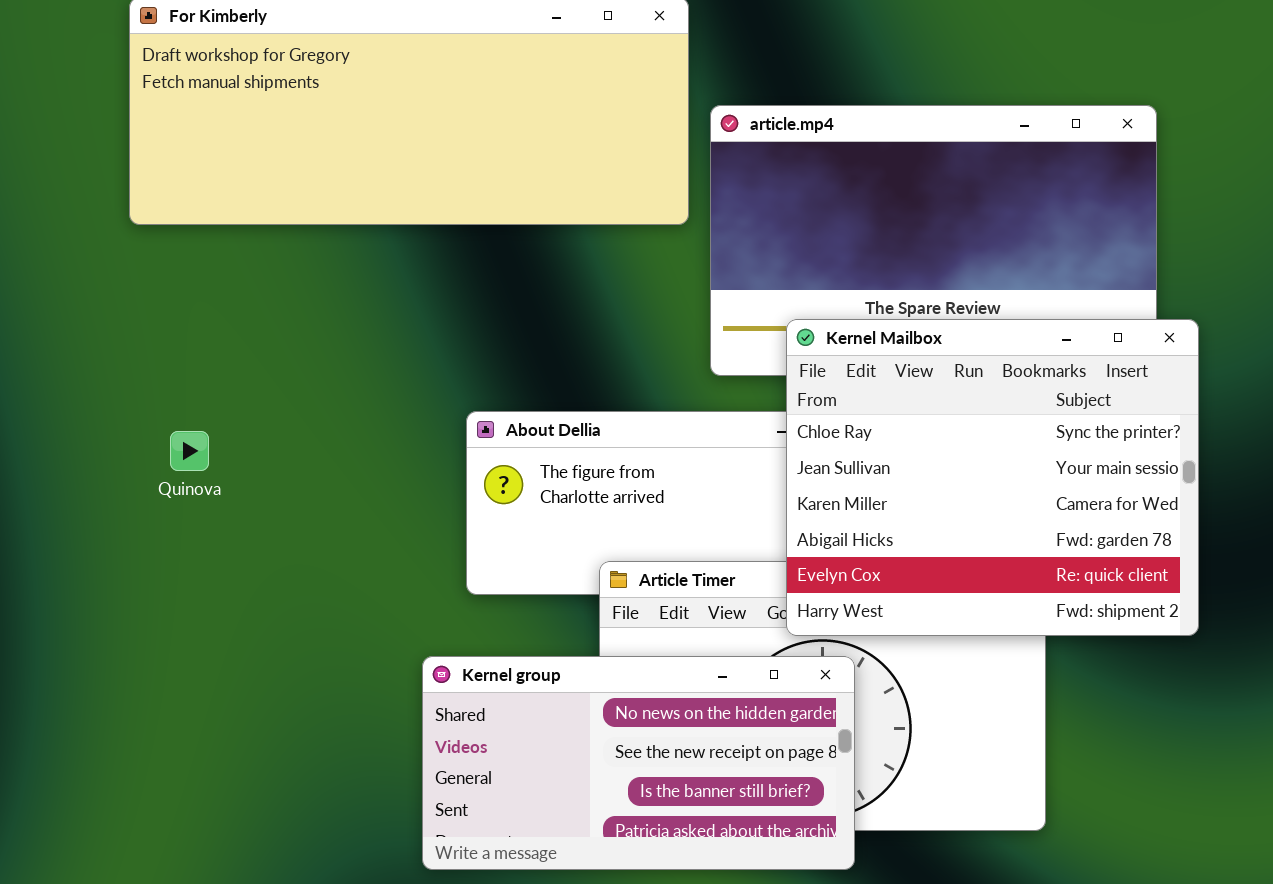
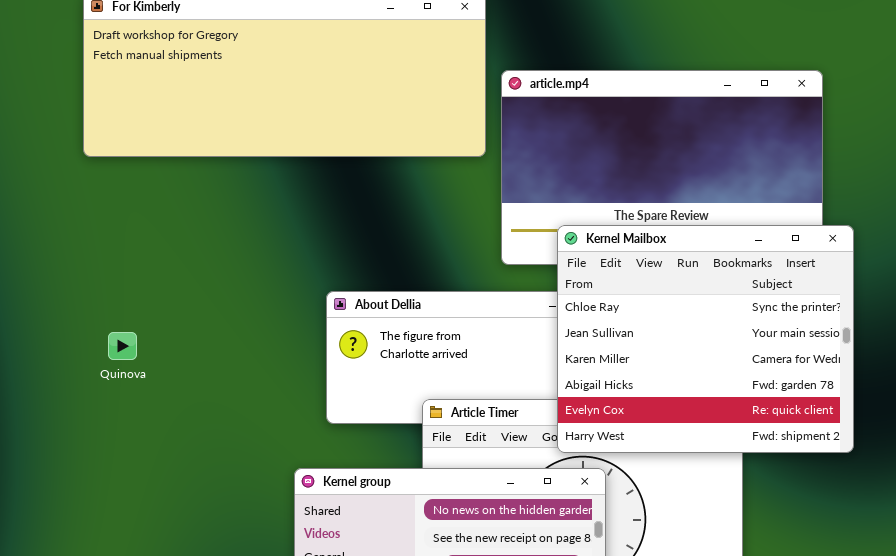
Quinova: [170,431,209,471] -> [108,332,137,360], moved

